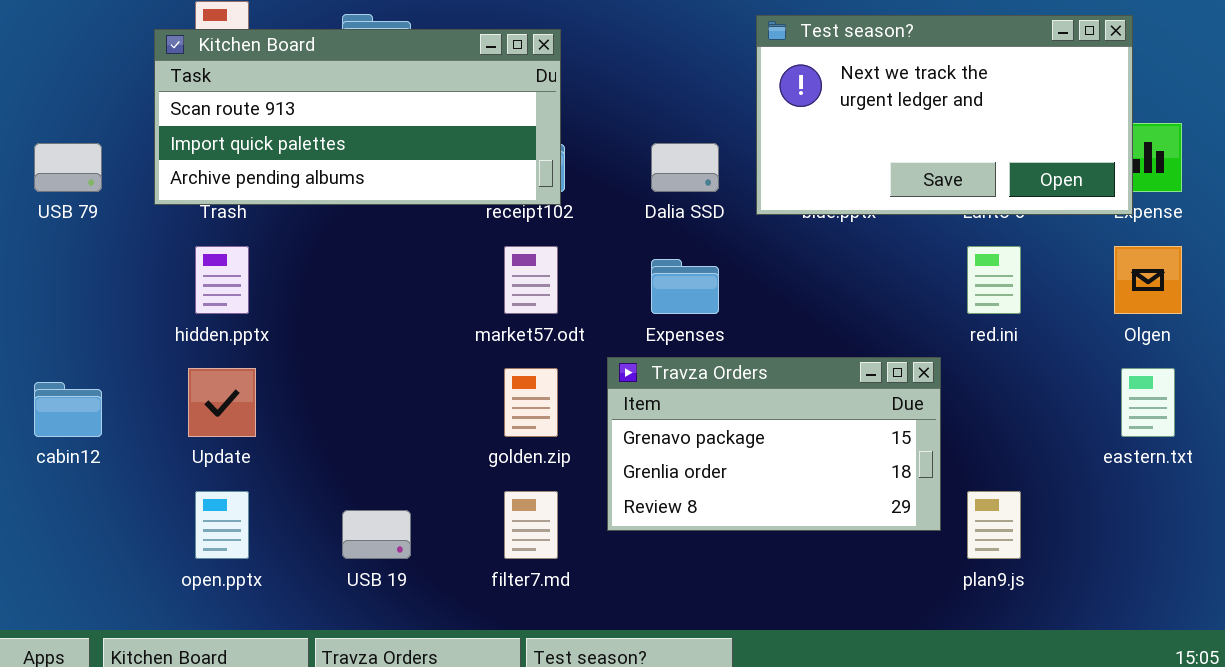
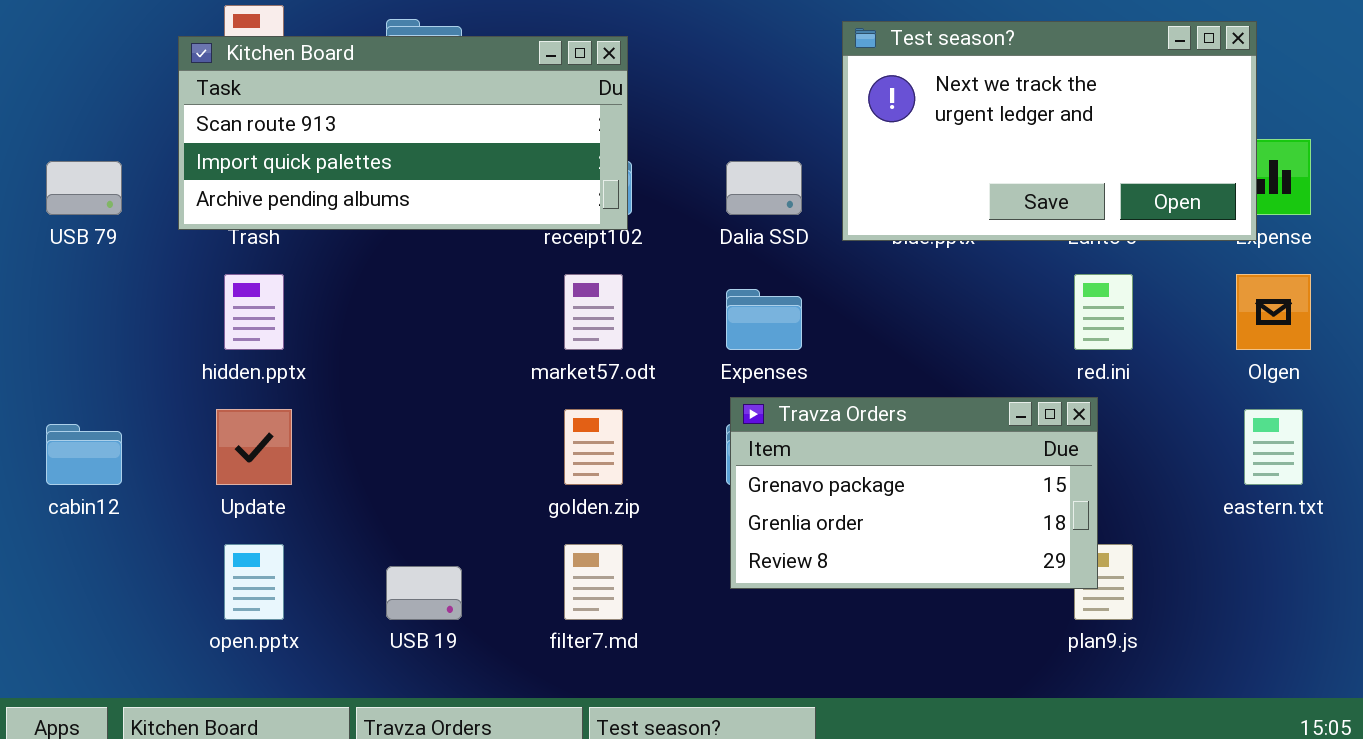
Travza Orders: [607,357,941,531] -> [730,397,1098,589], moved

